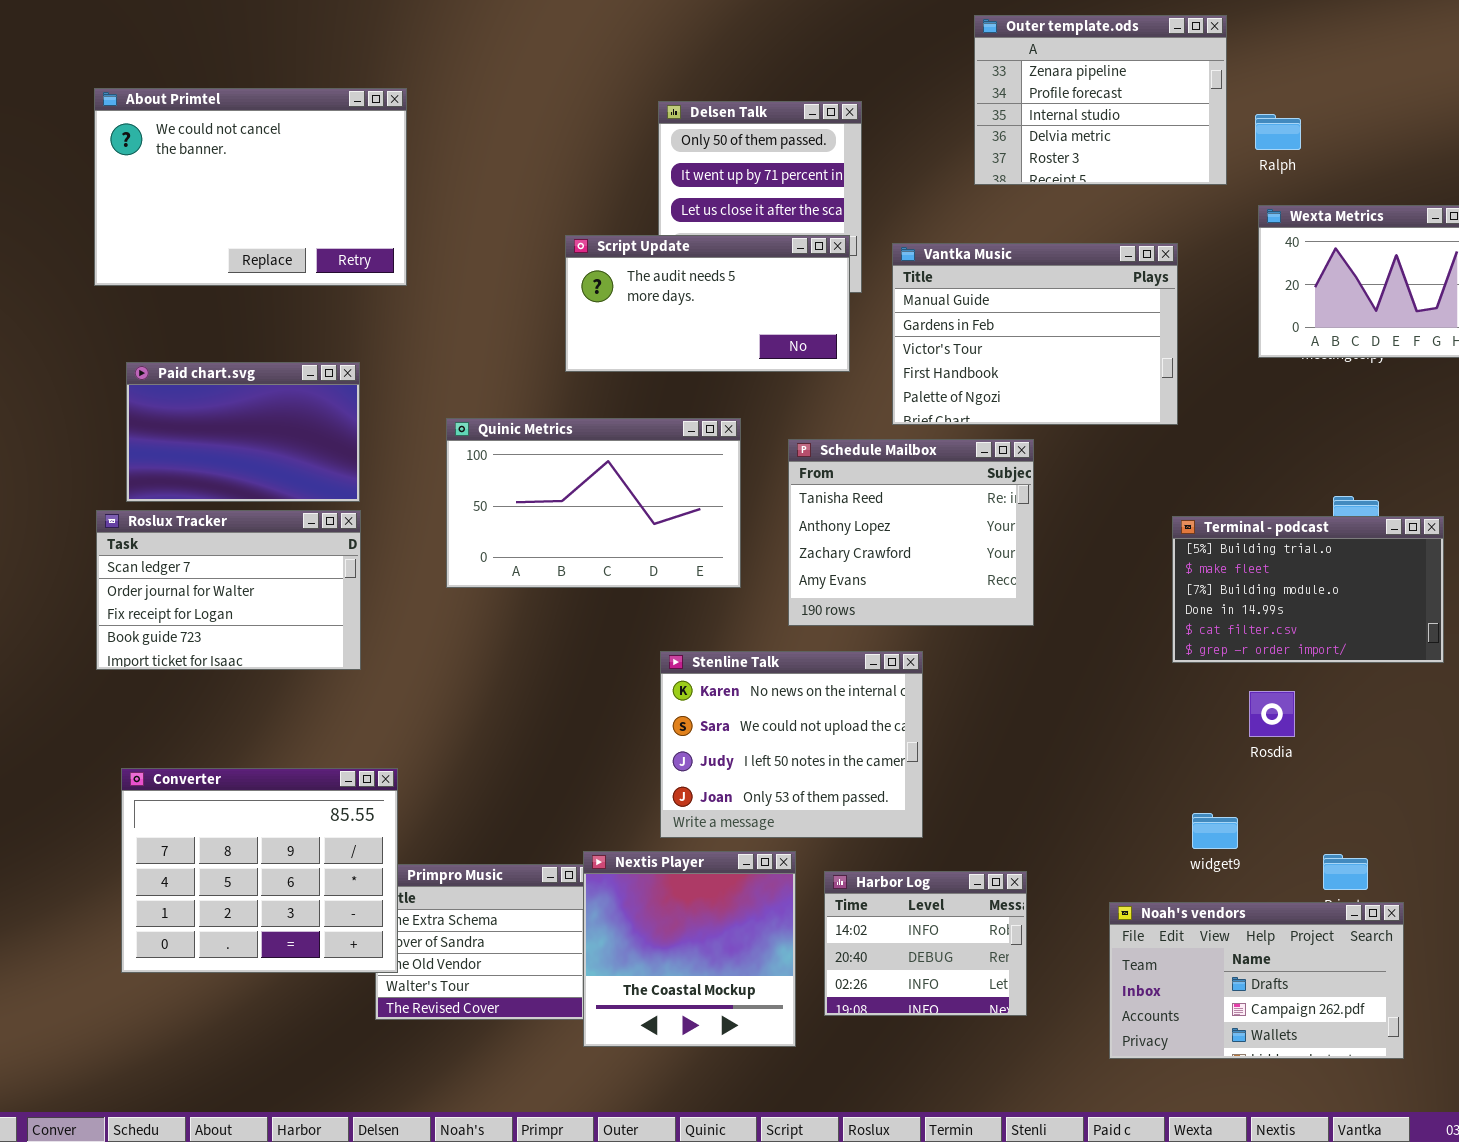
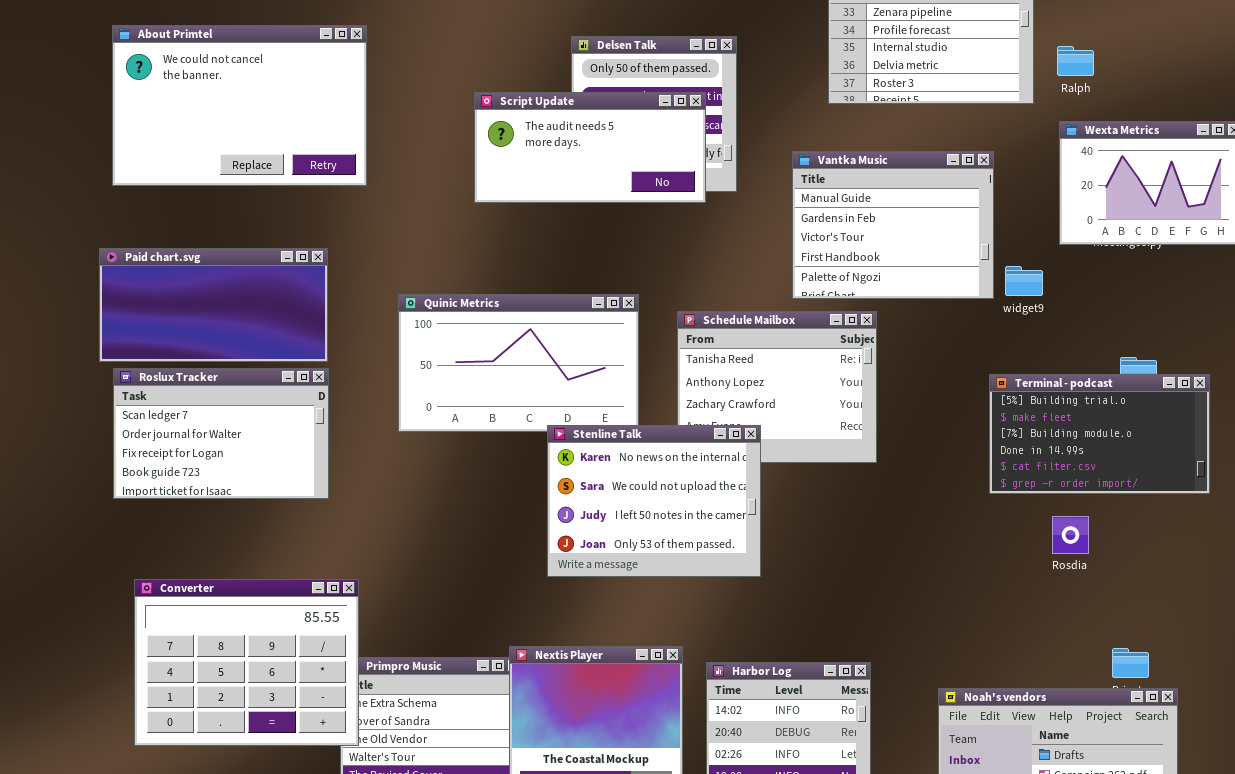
Script Update: [565,235,850,372] -> [474,92,706,203], moved
Vantka Music: [892,243,1178,425] -> [792,151,994,299], resized
Paid chart.svg: [126,362,360,502] -> [99,248,328,362], resized
Stenline Talk: [660,651,923,838] -> [547,425,761,577], moved
widget9: [1192,813,1238,849] -> [1005,266,1043,296], moved

